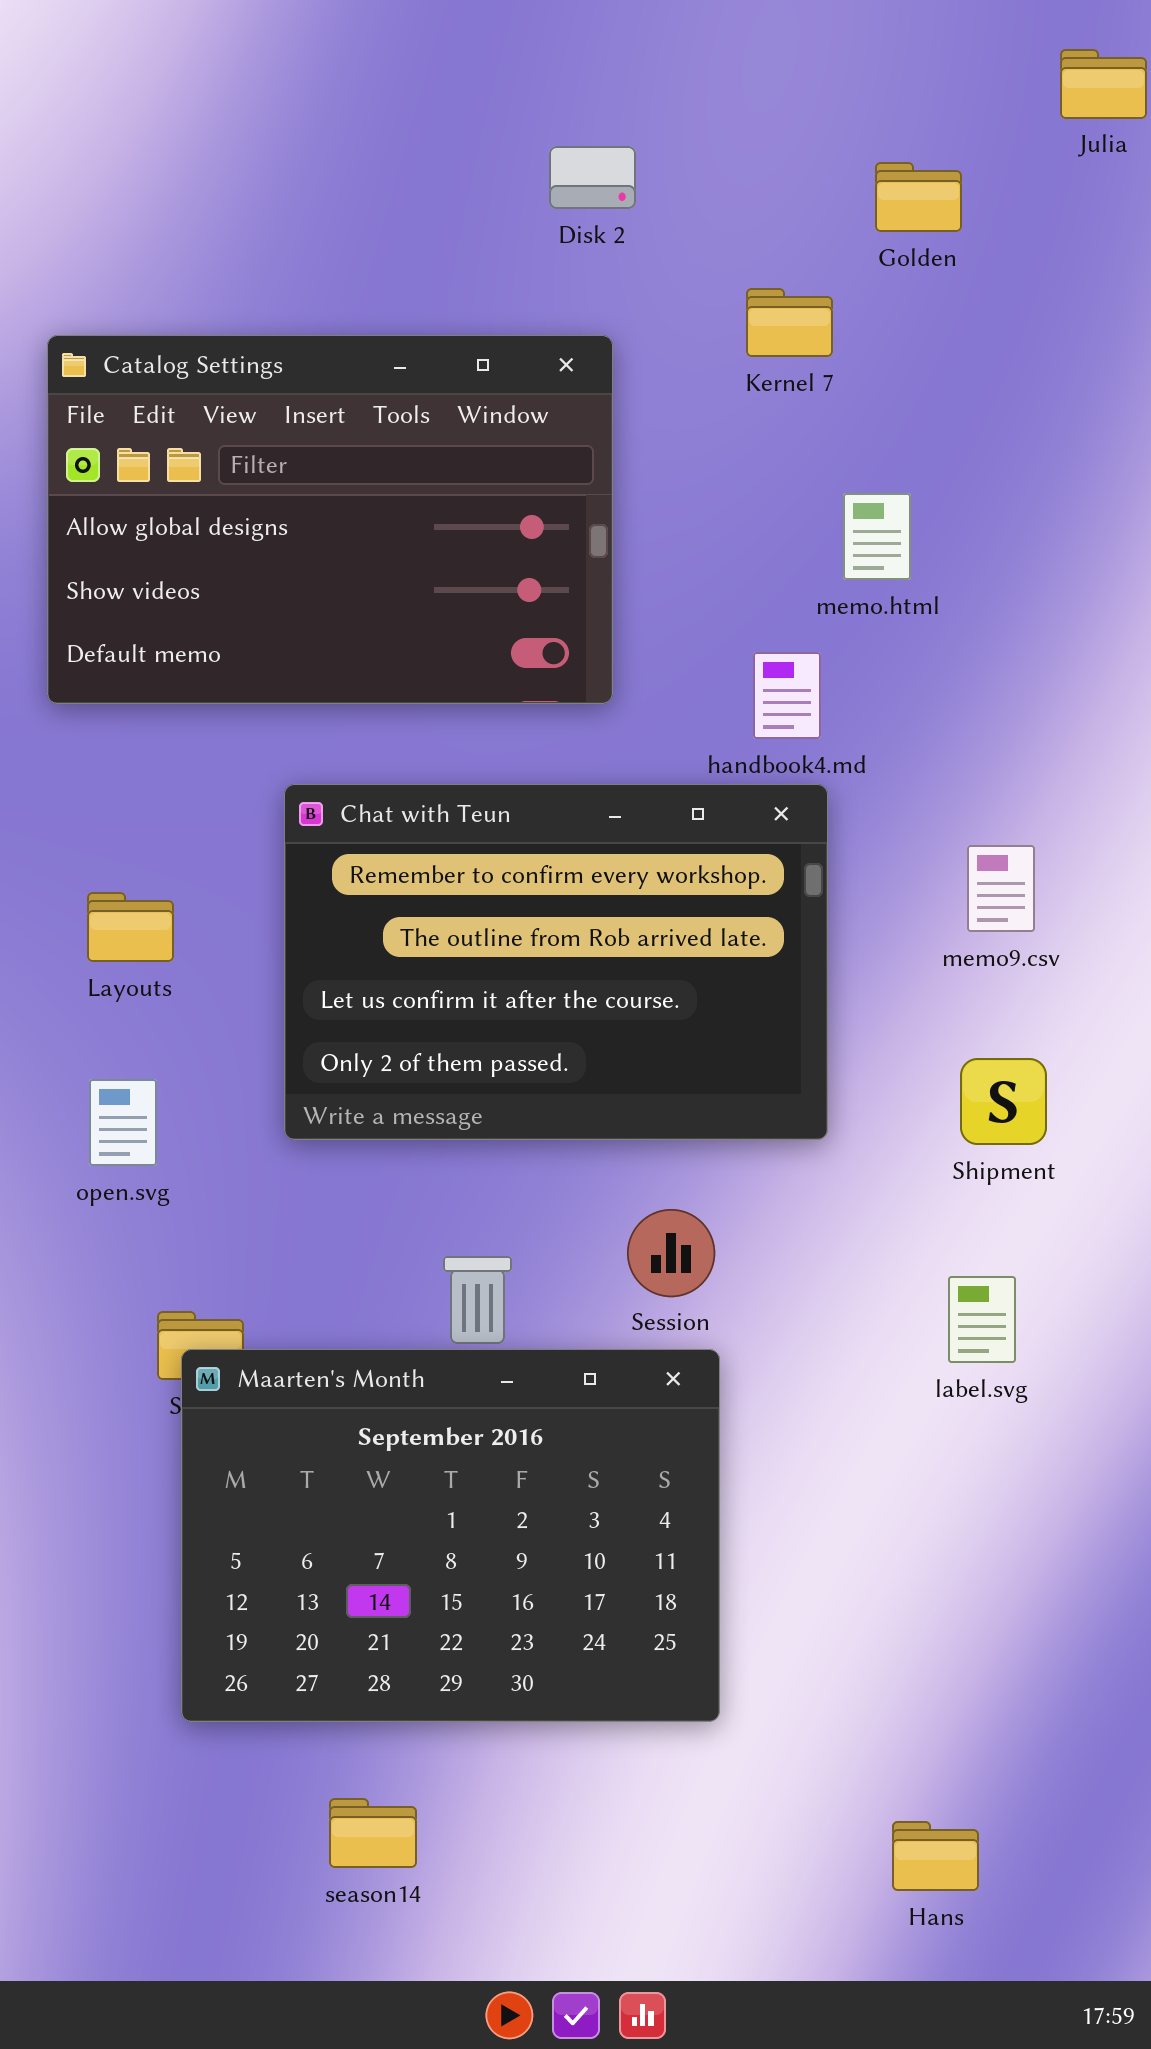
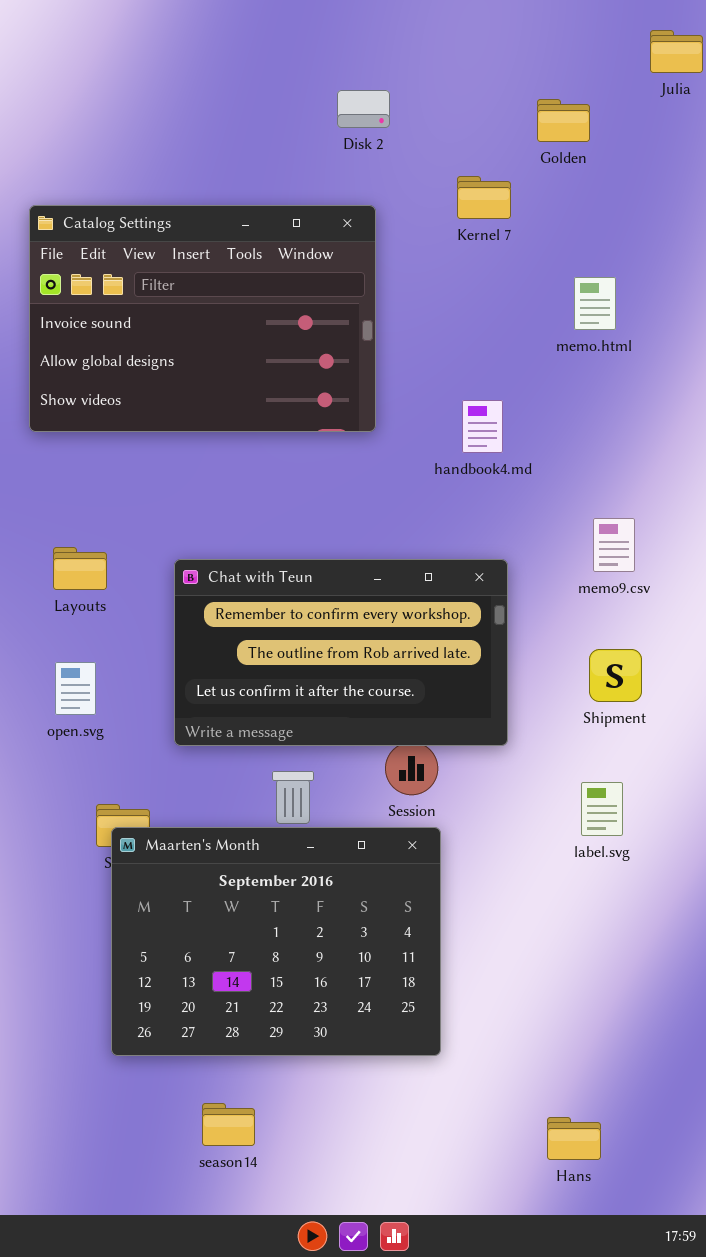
Catalog Settings: [47,335,613,704] -> [29,205,376,432], scrolled up 1 row
memo.html: [843,493,911,580] -> [574,277,616,330], moved
Chat with Teun: [284,784,828,1140] -> [174,559,508,746], moved, resized

